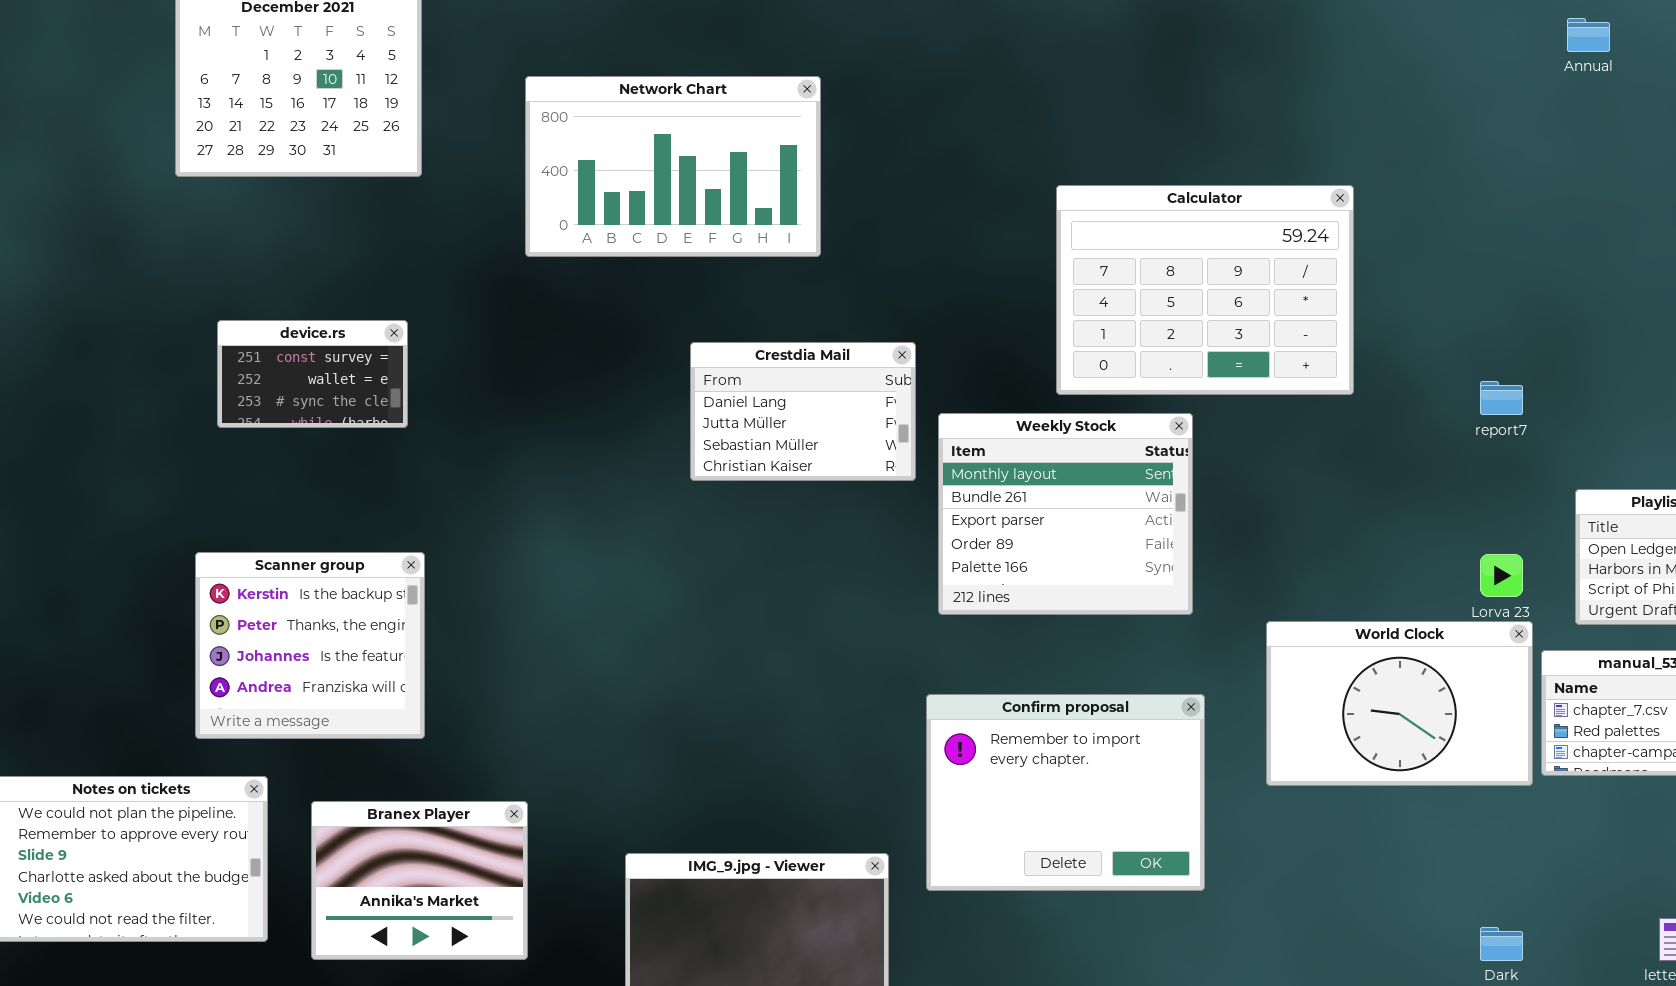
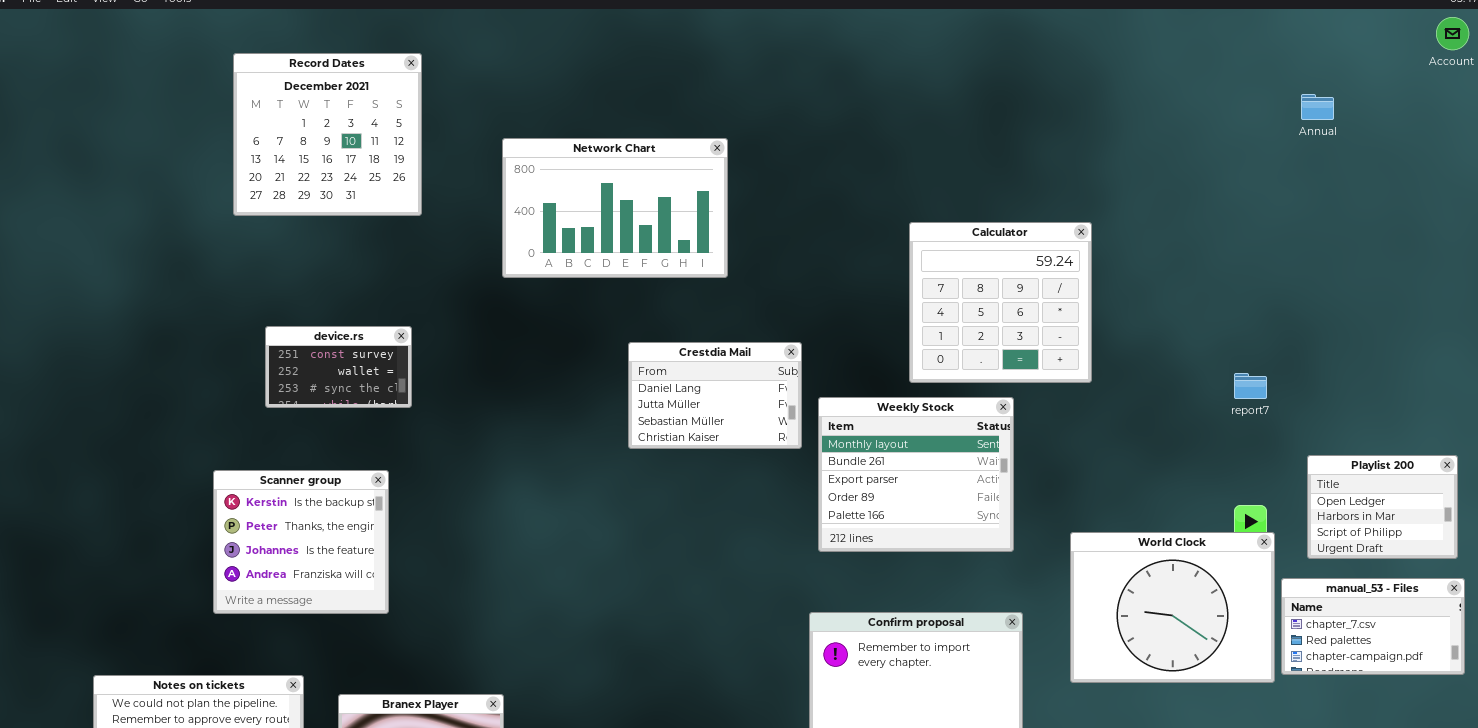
Calculator: [1056,185,1354,395] -> [909,222,1092,383], resized
Scanner group: [195,552,425,739] -> [213,470,389,614], moved
World Clock: [1266,621,1533,786] -> [1070,532,1275,683], resized

